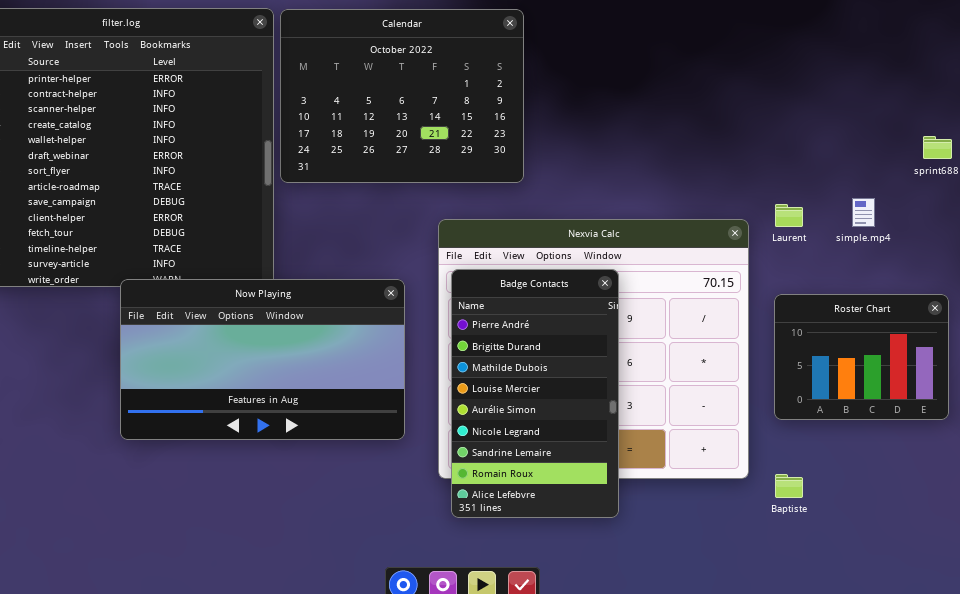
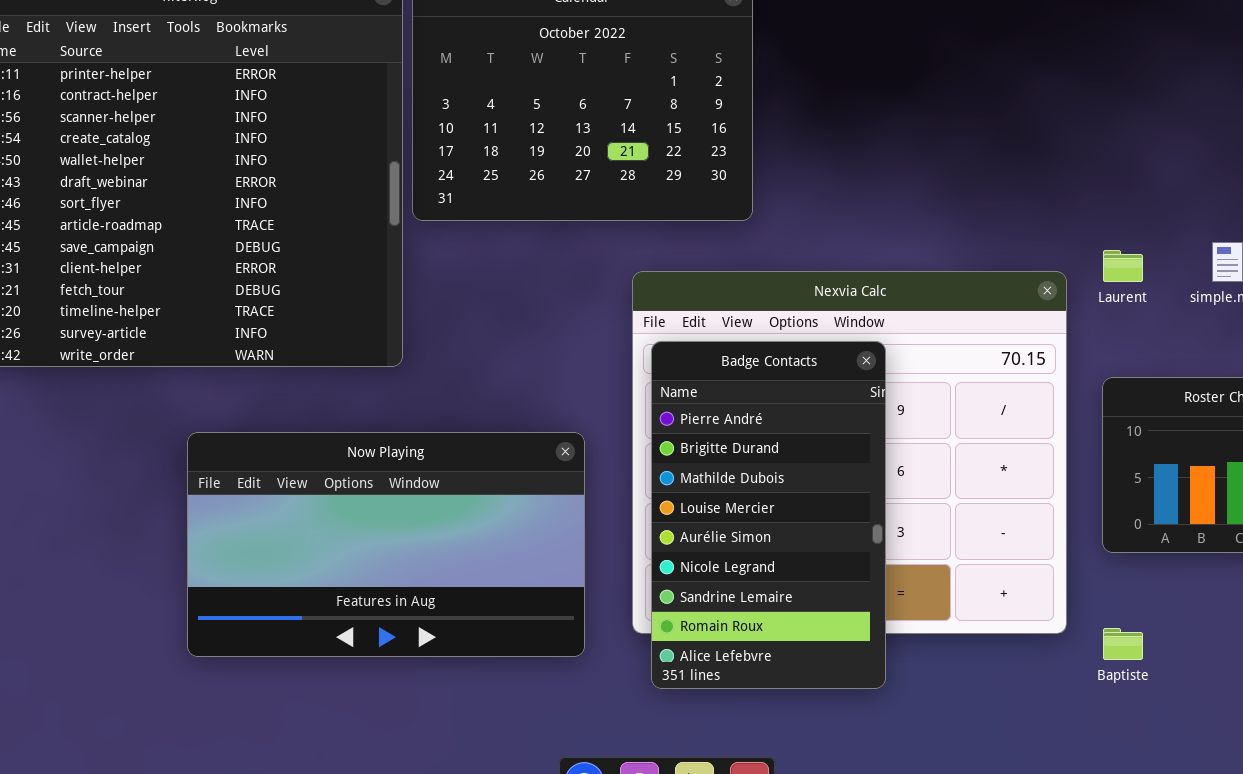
Now Playing: [120,279,405,440] -> [187,432,585,657], moved

